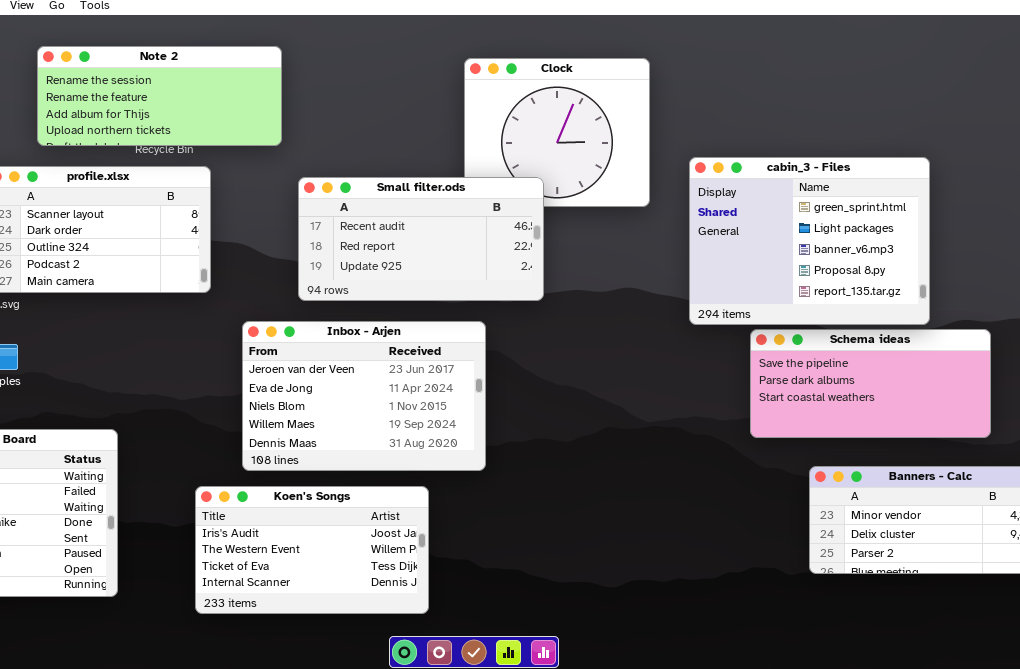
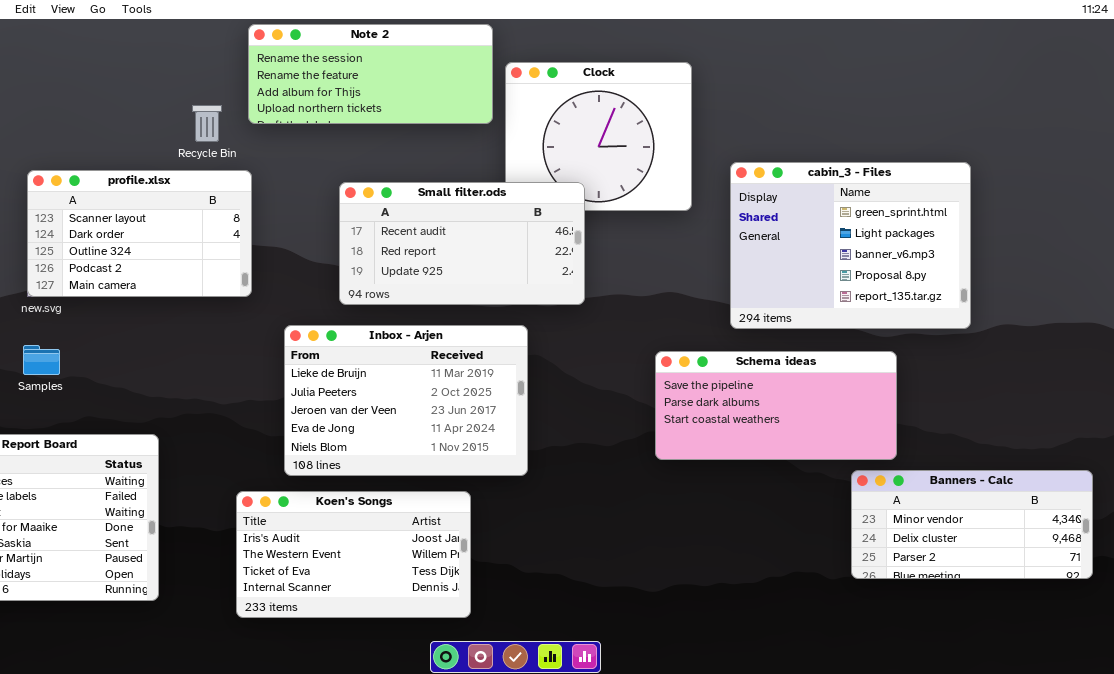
Note 2: [37,46,282,146] -> [248,24,493,124], moved
Inbox - Arjen: [242,321,486,471] -> [284,325,528,476], scrolled up 2 rows
Schema ideas: [750,329,991,438] -> [655,351,897,460], moved

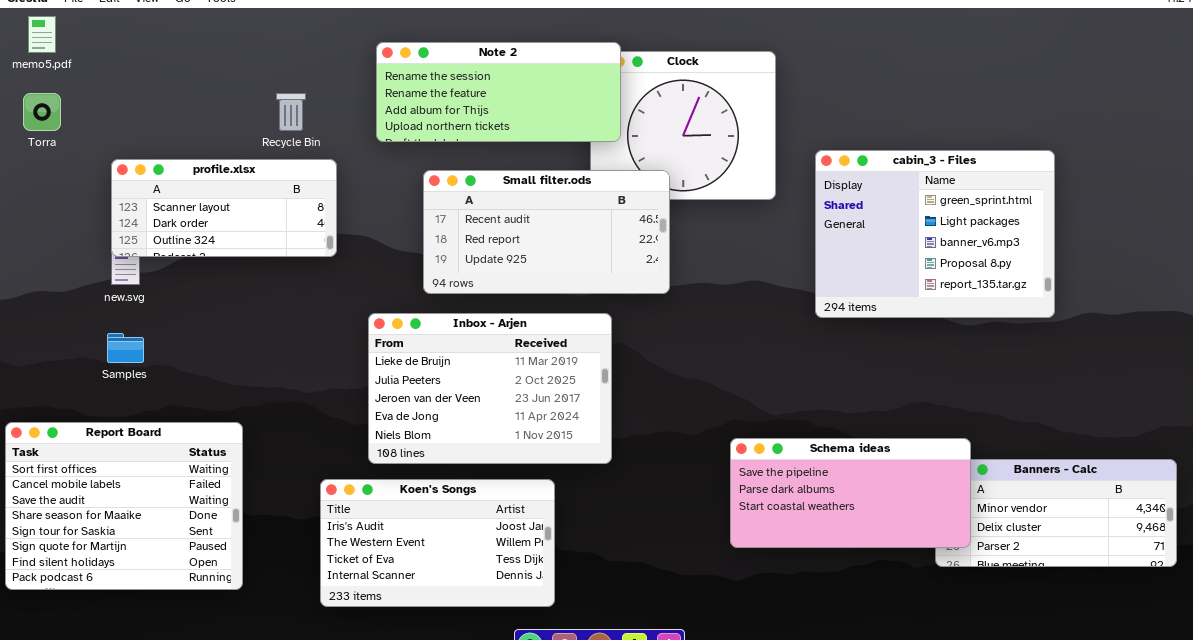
Note 2: [248,24,493,124] -> [376,42,621,142], moved
profile.xlsx: [27,170,252,297] -> [111,159,337,257], resized
Schema ideas: [655,351,897,460] -> [730,438,971,548], moved

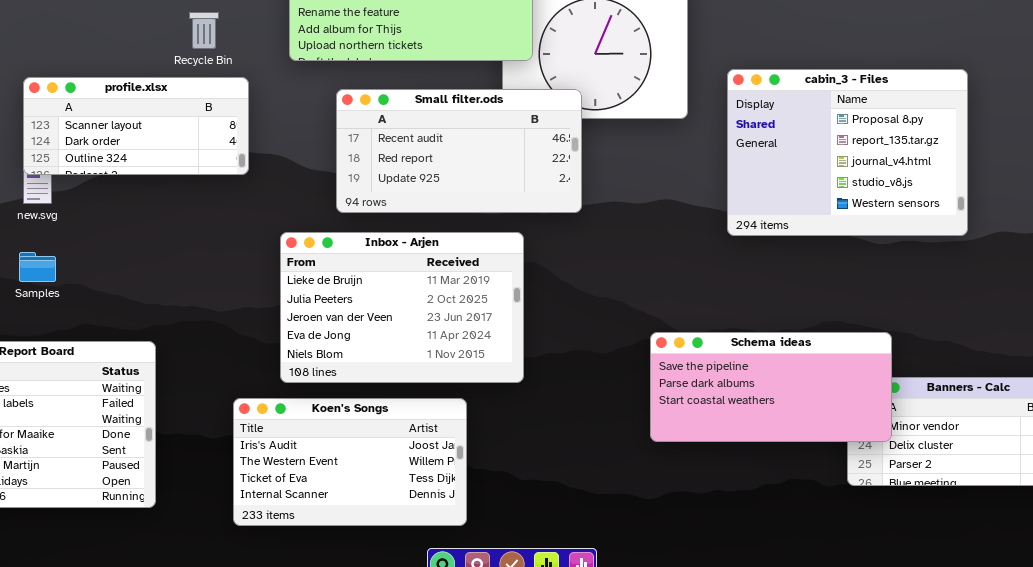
cabin_3 - Files: [815,150,1055,318] -> [727,69,968,236], scrolled down 3 rows
Schema ideas: [730,438,971,548] -> [650,332,892,442], moved

